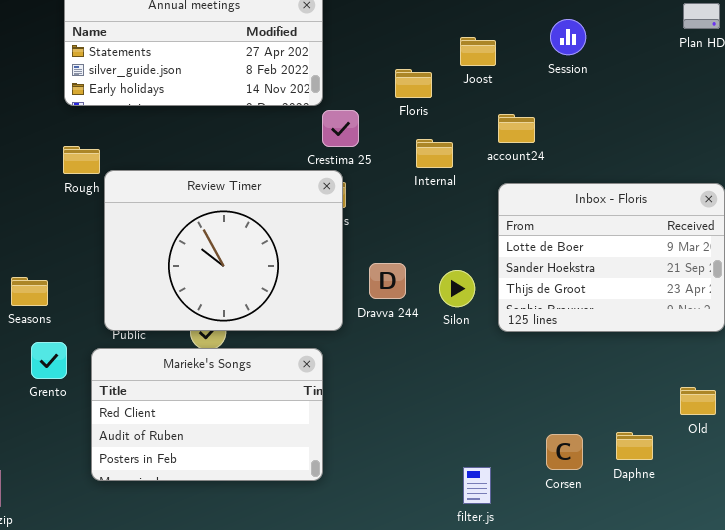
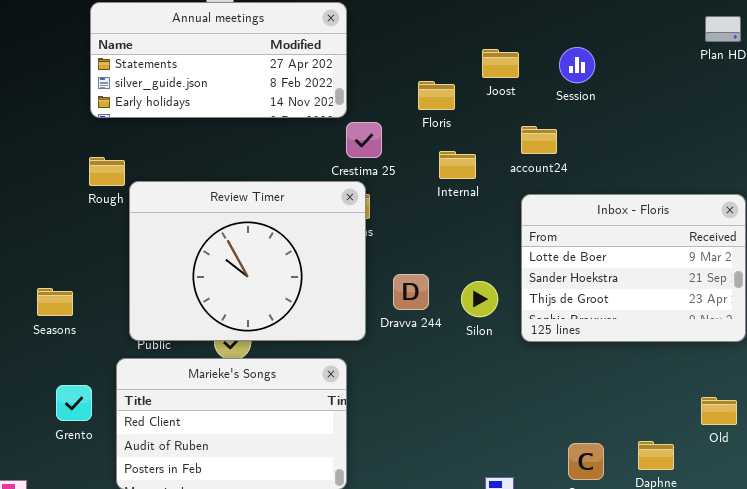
Session: [550,19,586,55] -> [559,47,595,83], moved
Grento: [31,342,67,379] -> [56,385,92,421], moved

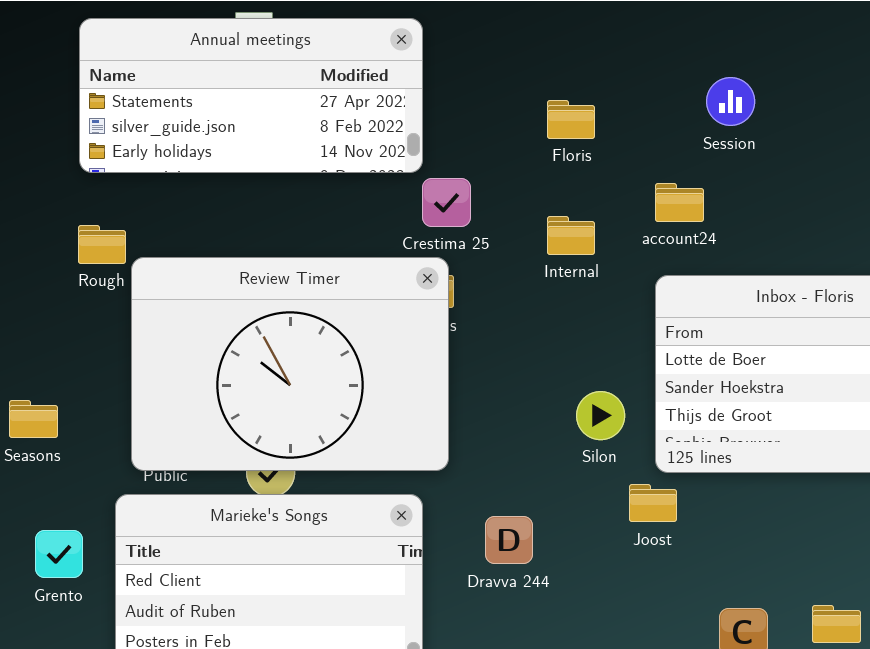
Joost: [482,49,519,78] -> [629,484,677,522], moved
Floris: [418,81,455,110] -> [547,100,595,139], moved
Dravva 244: [393,274,429,310] -> [485,516,533,564], moved

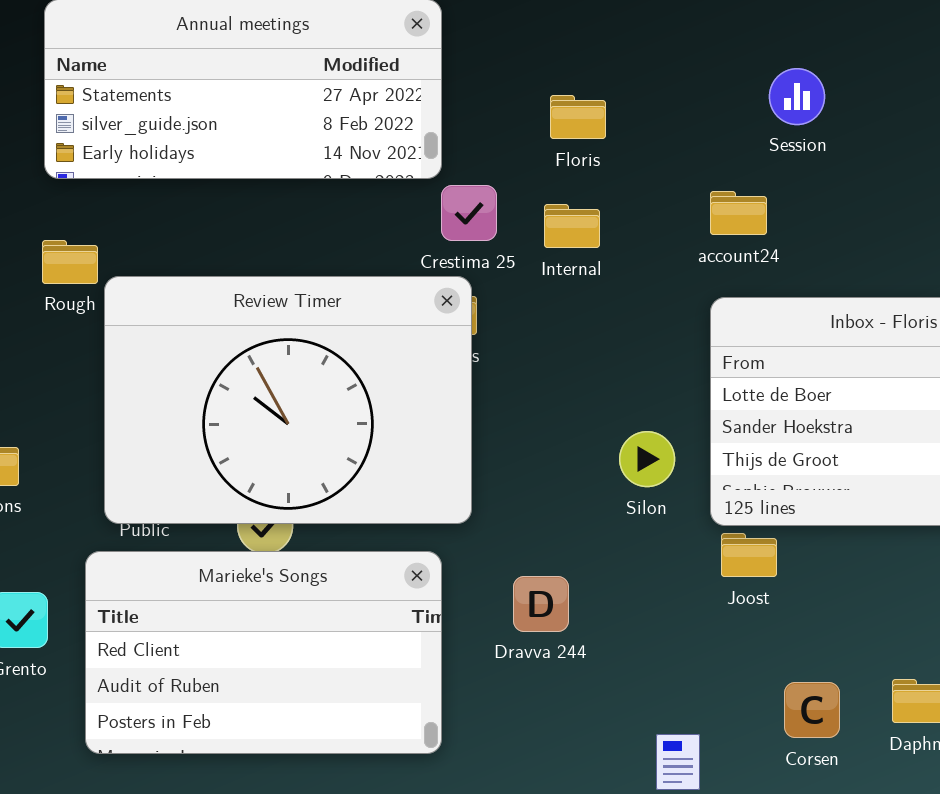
Floris: [547,100,595,139] -> [550,95,606,139], moved
Internal: [547,216,595,255] -> [544,204,600,248], moved
Joost: [629,484,677,522] -> [721,533,777,577], moved

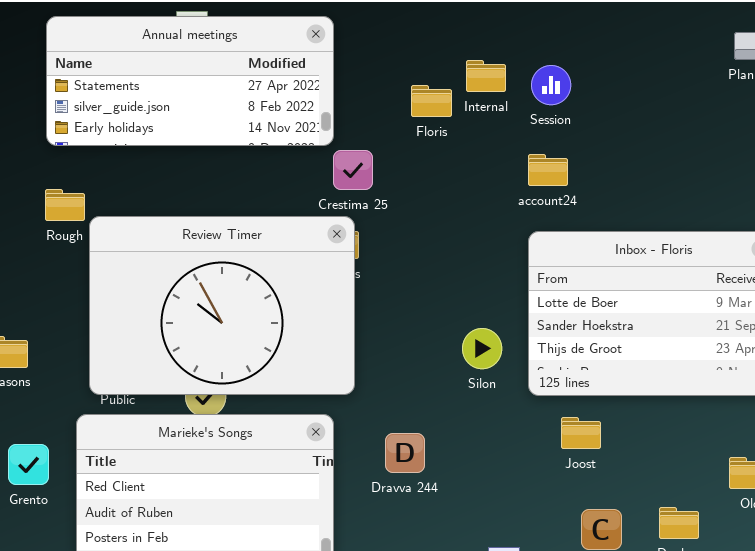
Session: [769,68,825,125] -> [531,65,571,105], moved
Internal: [544,204,600,248] -> [466,60,506,92], moved
Joost: [721,533,777,577] -> [561,417,601,449], moved

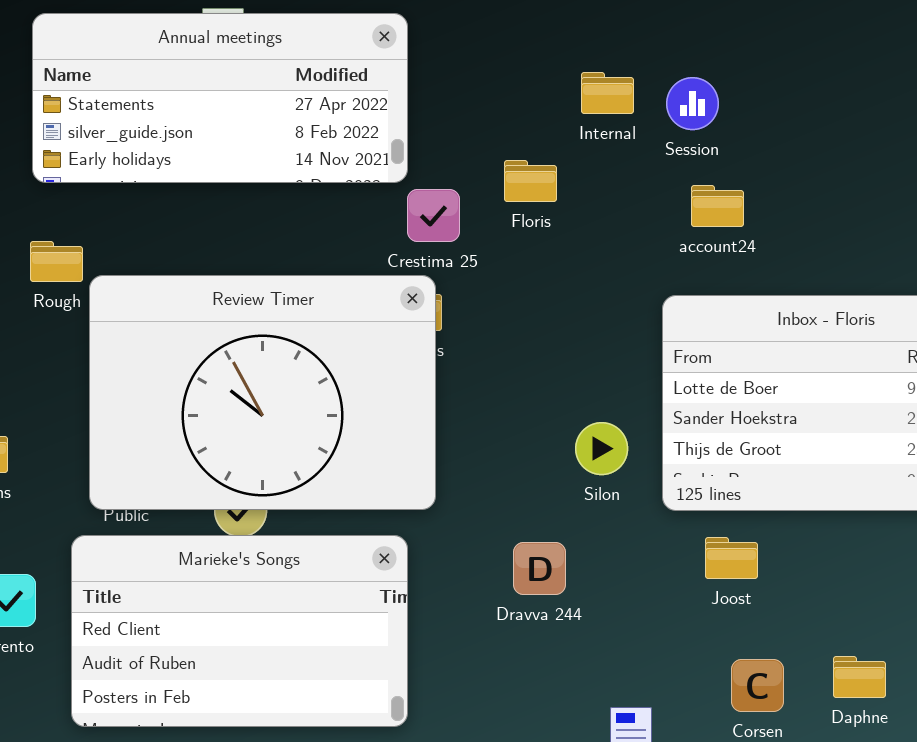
Floris: [411,85,452,117] -> [504,160,557,202], moved
account24: [528,154,568,186] -> [691,185,744,227], moved
Dravva 244: [385,433,425,473] -> [513,542,566,595], moved

